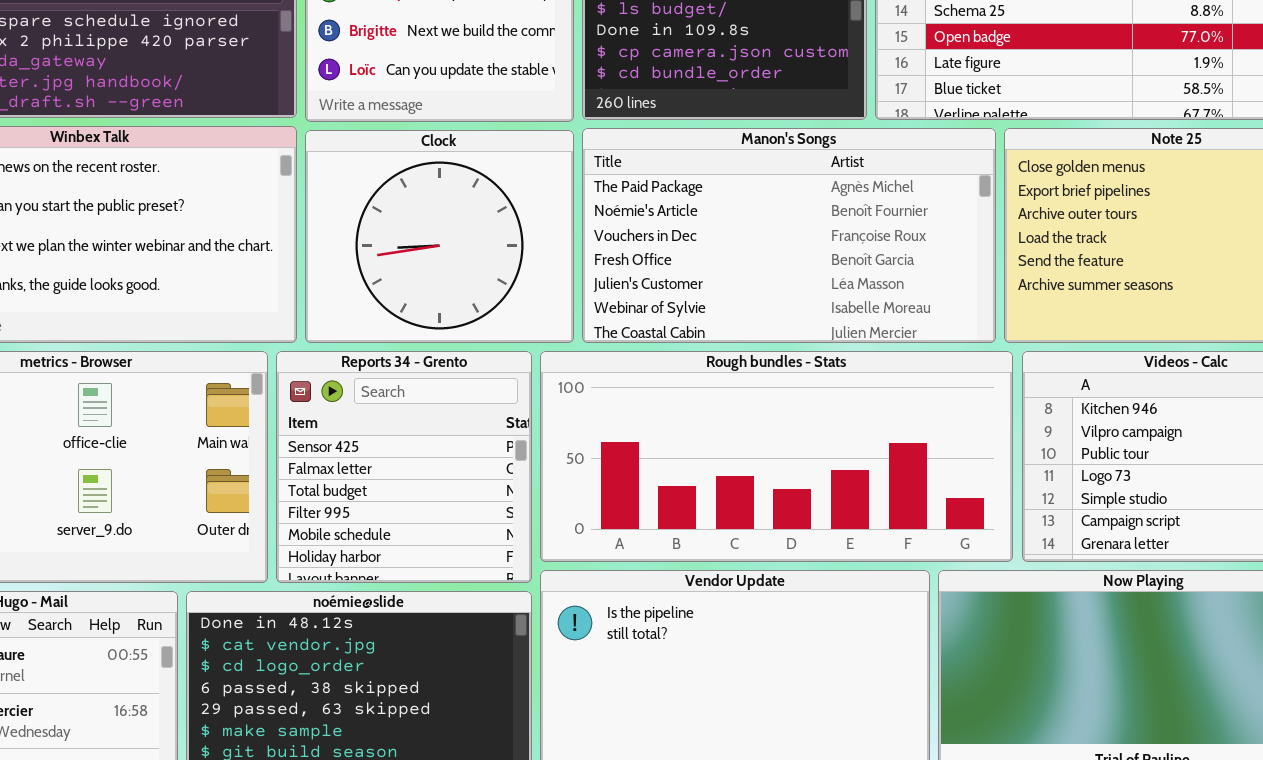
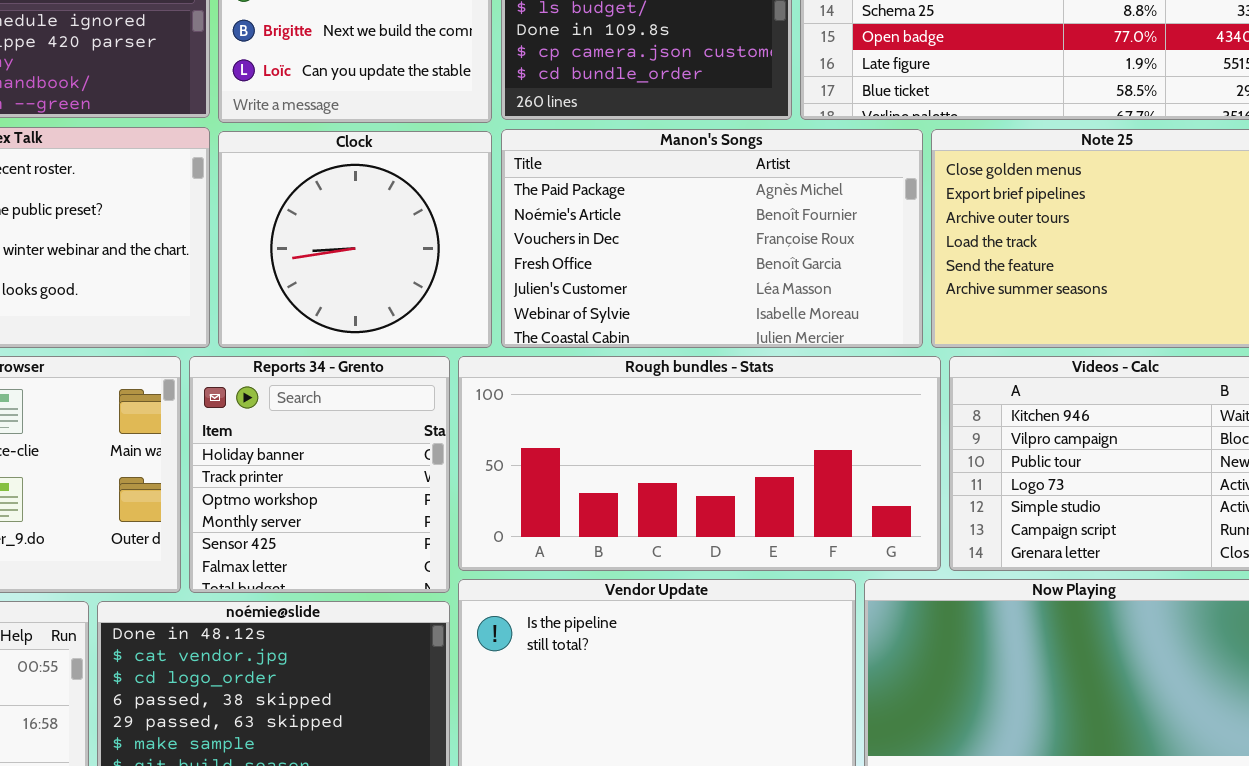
Reports 34 - Grento: [276,351,532,583] -> [189,356,450,593], scrolled up 4 rows

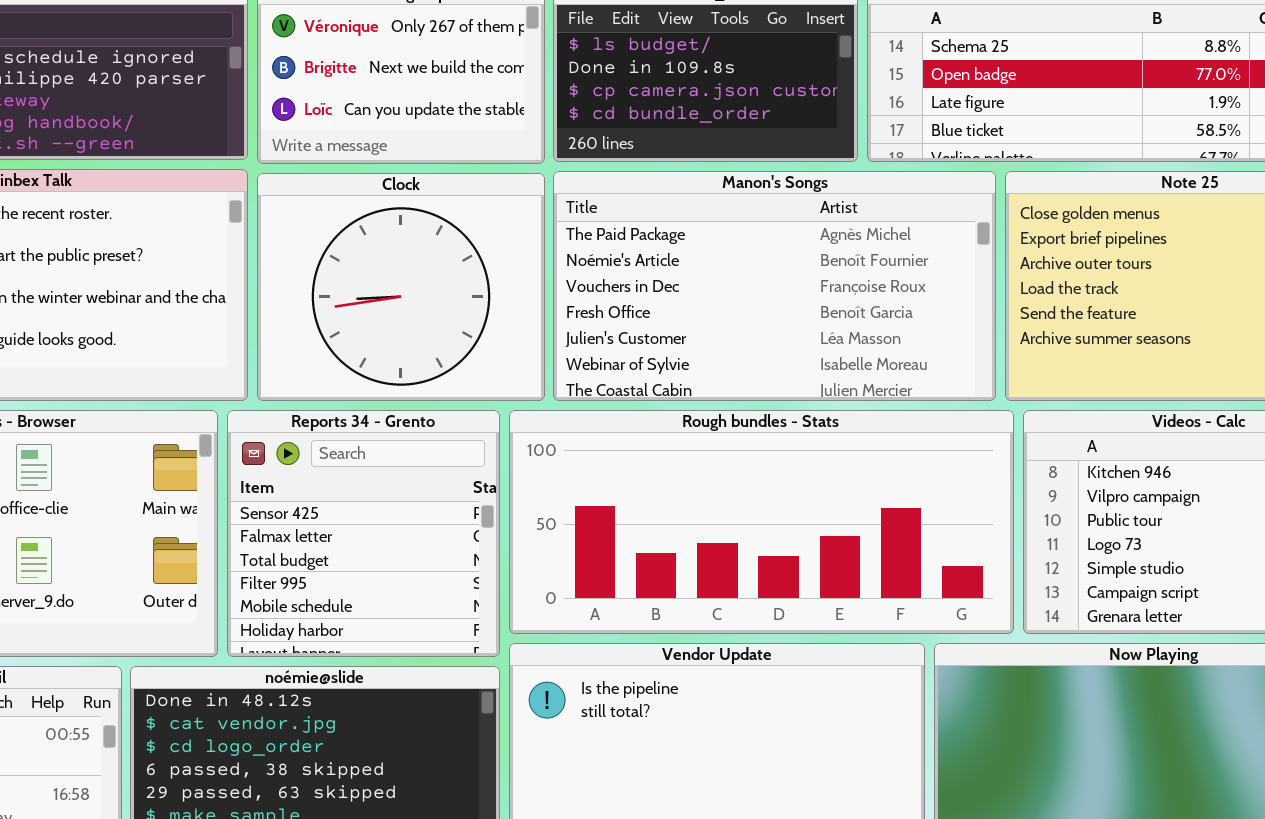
Reports 34 - Grento: [189,356,450,593] -> [227,410,500,657], scrolled down 4 rows

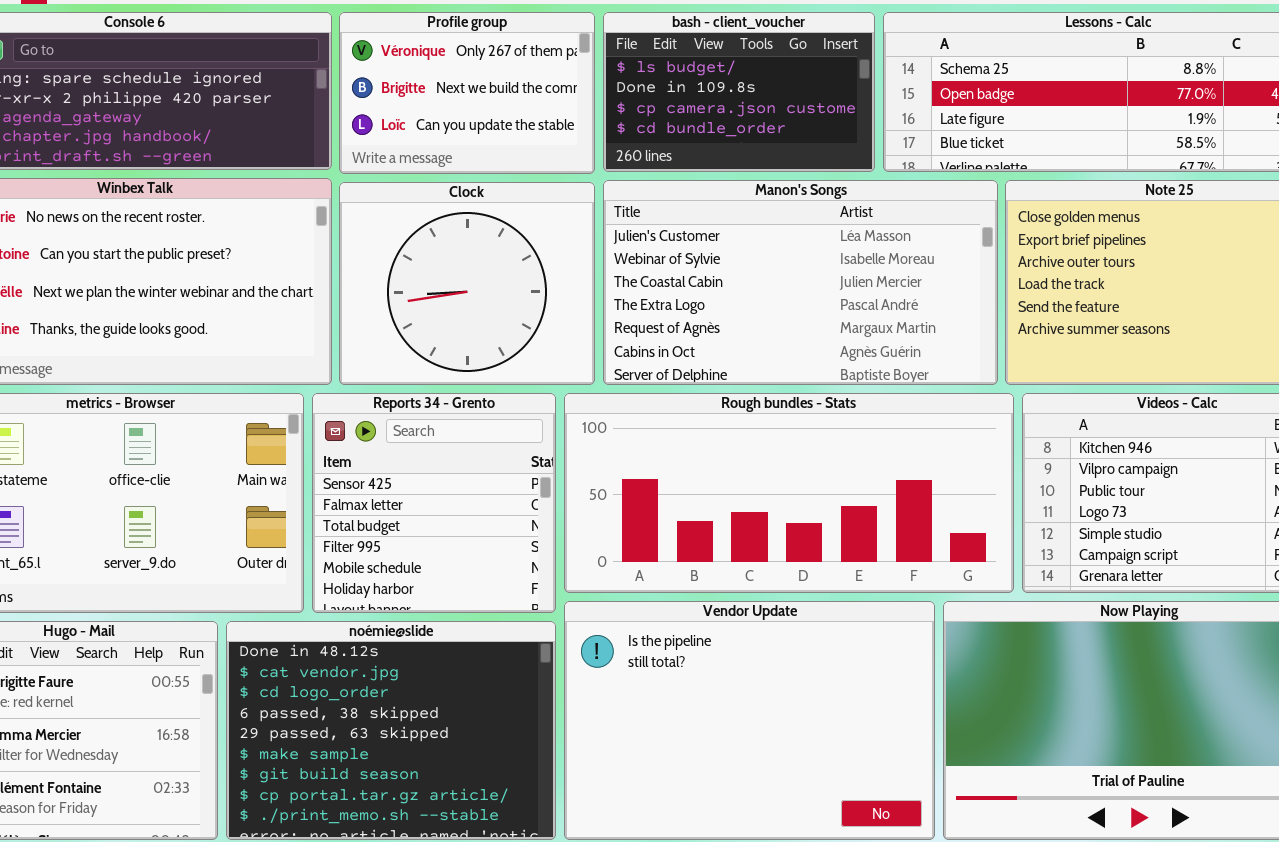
Manon's Songs: [553,171,996,401] -> [603,180,998,385], scrolled down 4 rows

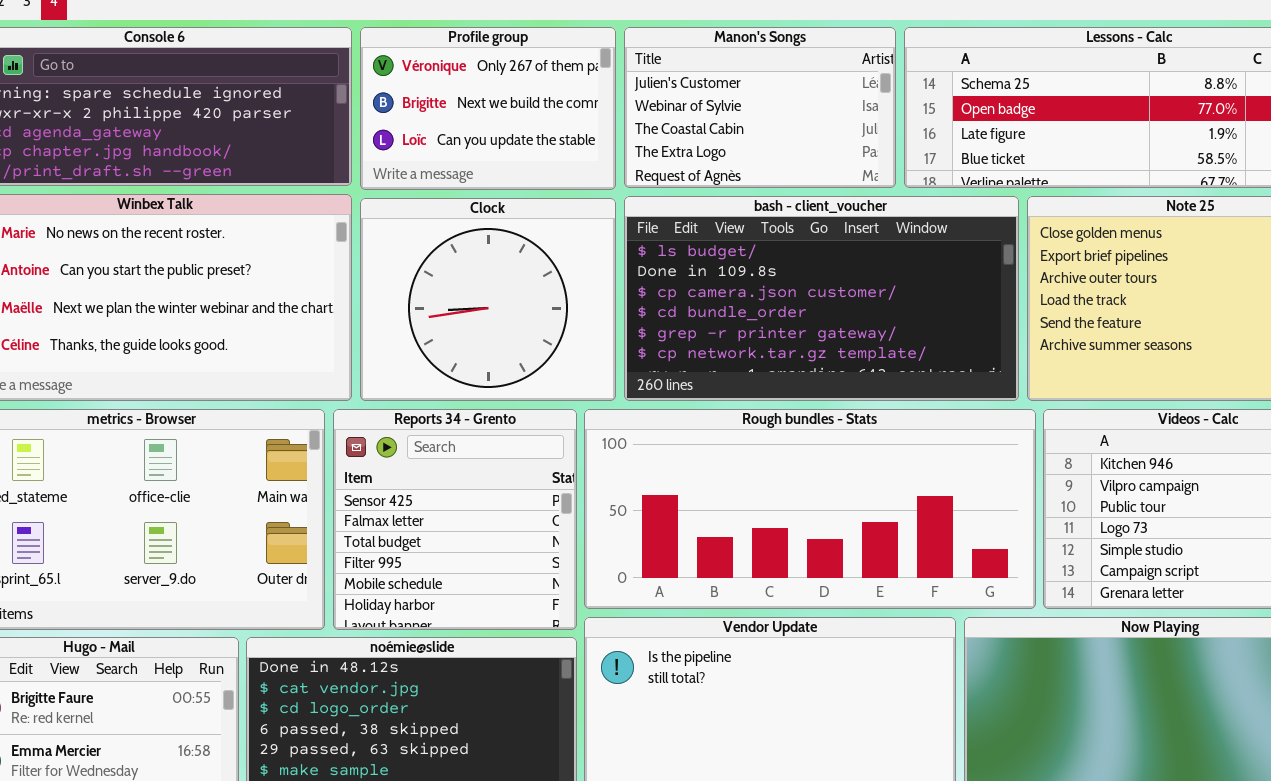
bash - client_voucher: [603,12,875,172] -> [624,196,1019,401], moved, resized
Manon's Songs: [603,180,998,385] -> [624,27,896,188], moved, resized

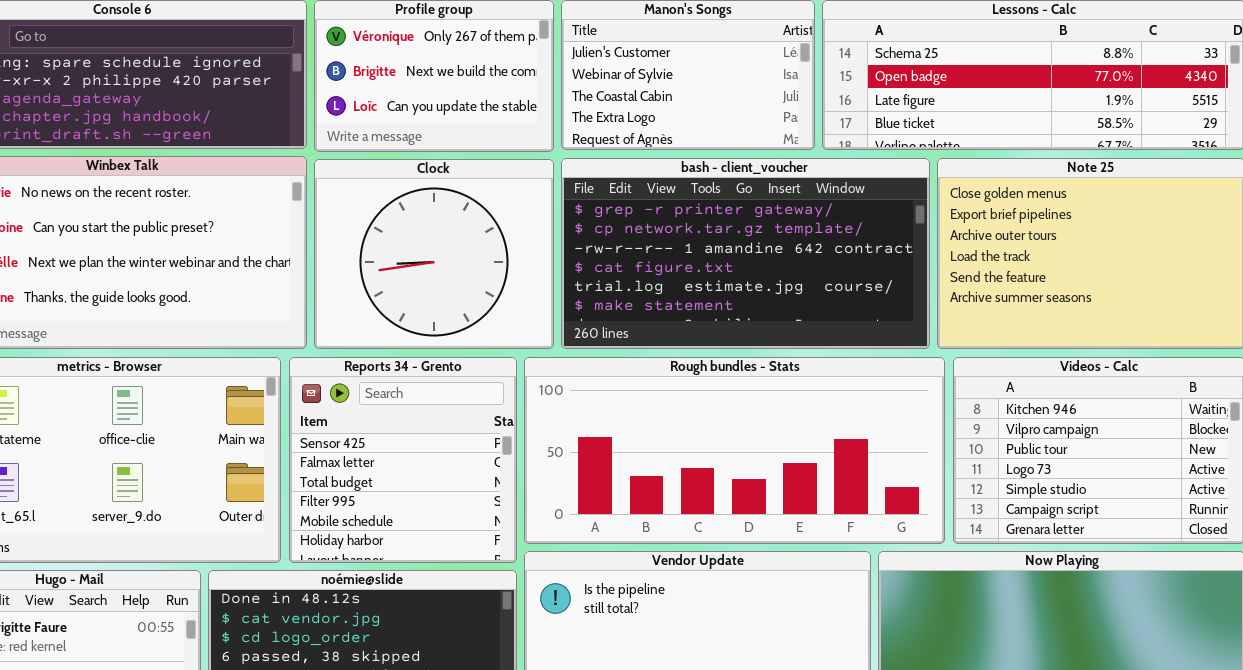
bash - client_voucher: [624,196,1019,401] -> [561,158,930,349], scrolled down 4 rows

